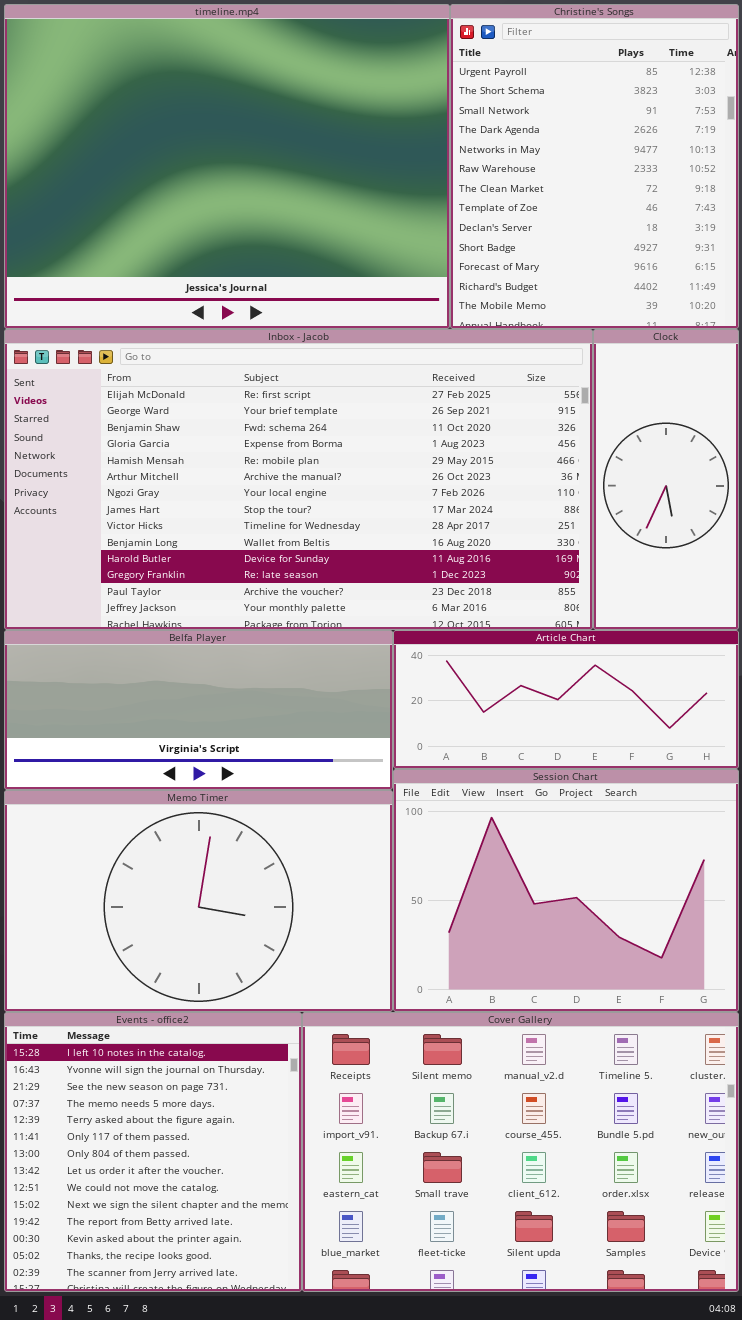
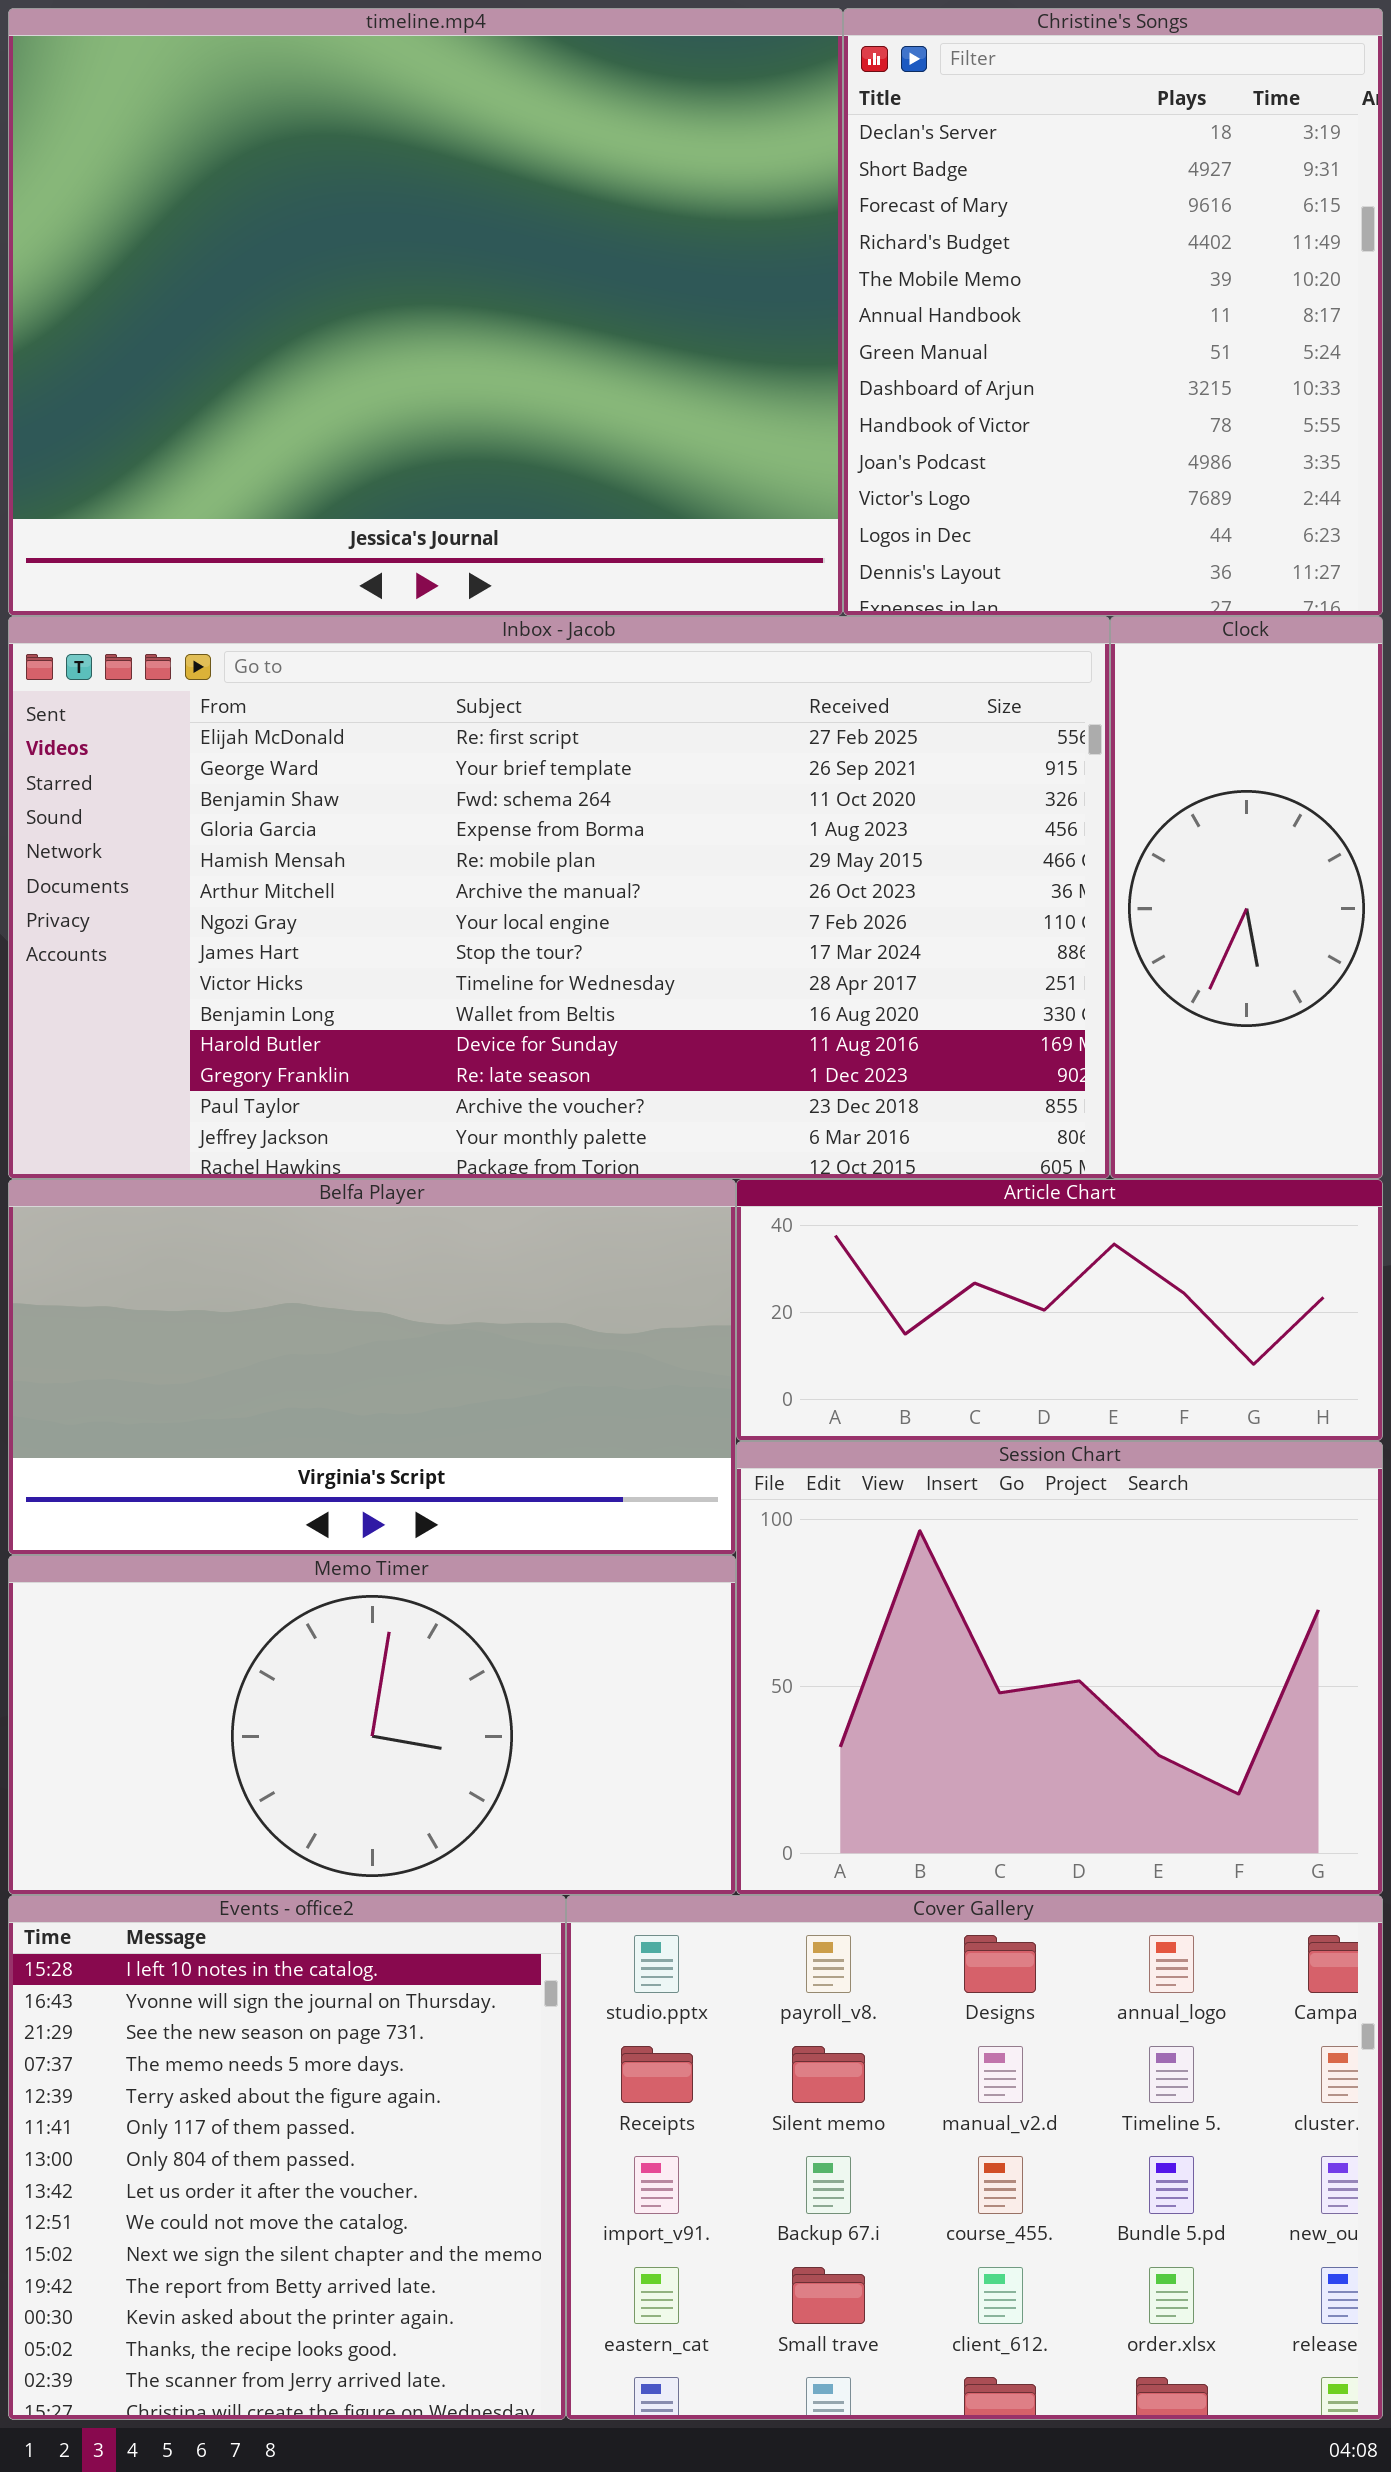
Christine's Songs: [450,4,739,329] -> [843,8,1383,616], scrolled down 8 rows
Belfa Player: [4,630,393,790] -> [8,1179,736,1555], resized
Memo Timer: [4,790,393,1012] -> [8,1555,736,1895], resized
Cover Gallery: [302,1012,739,1292] -> [566,1895,1383,2420], scrolled up 1 row

